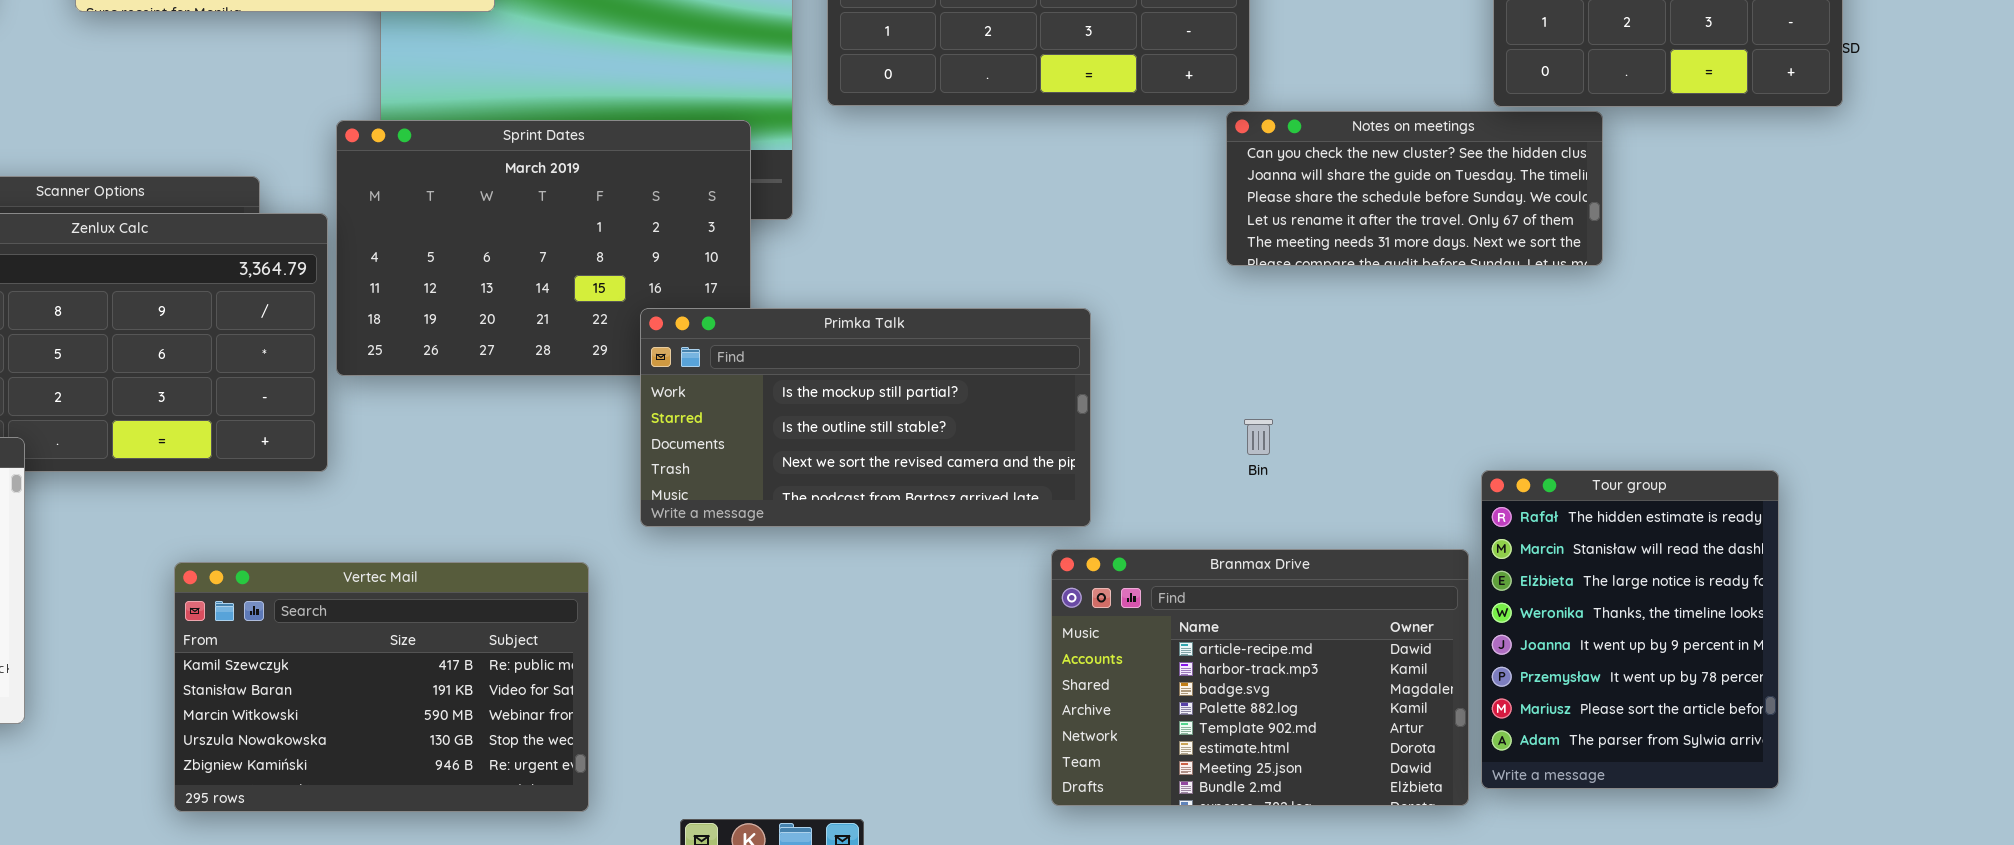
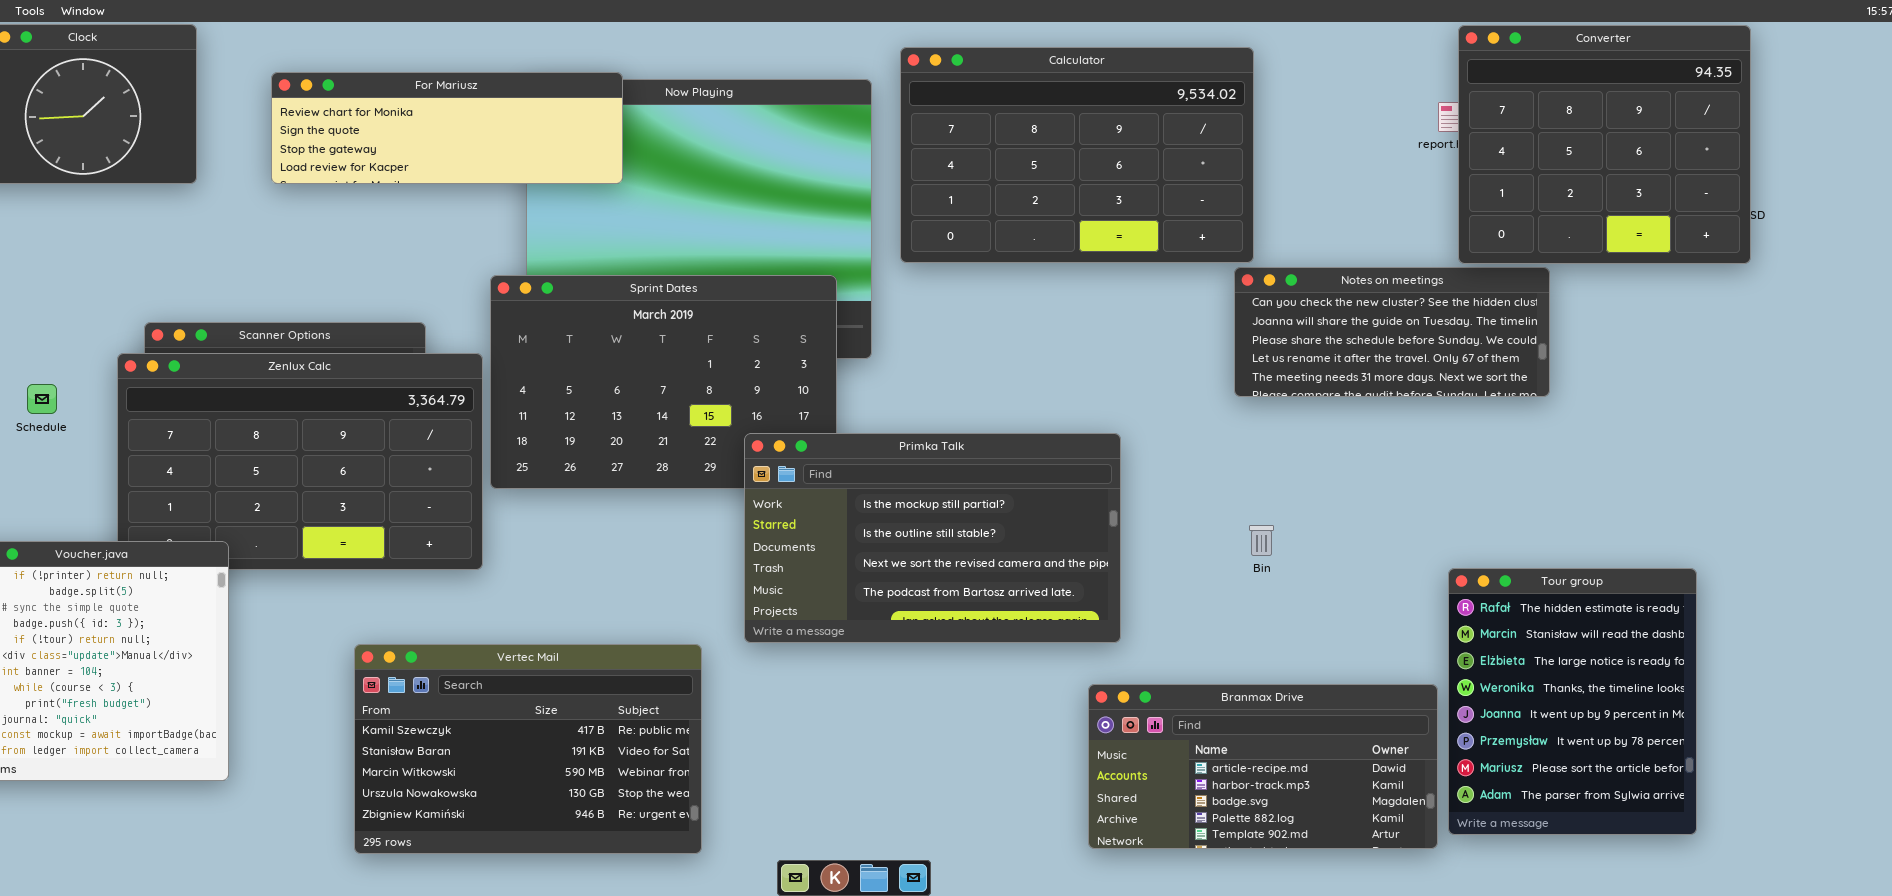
Primka Talk: [640,308,1091,527] -> [744,433,1121,643], resized
Branmax Drive: [1051,549,1469,806] -> [1088,684,1438,849], resized

